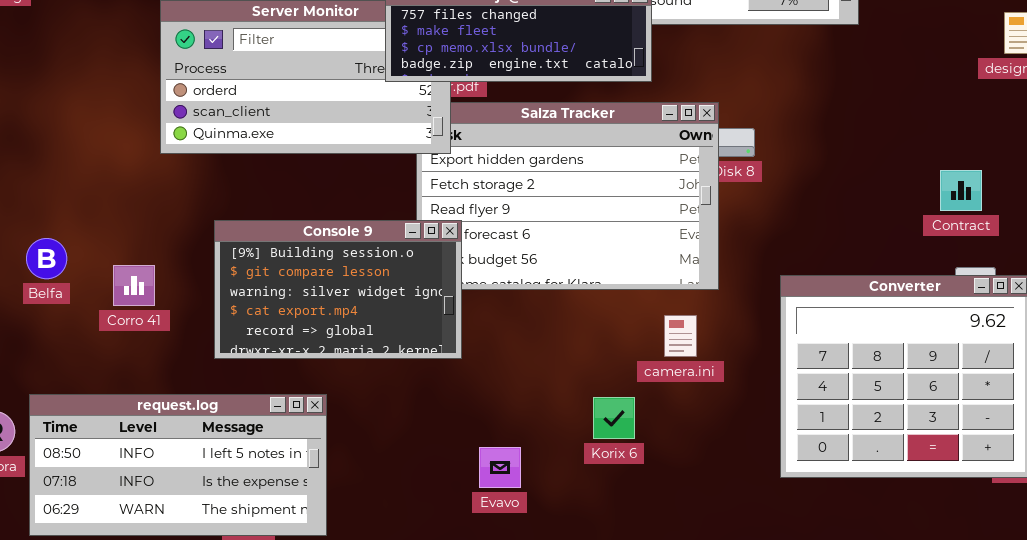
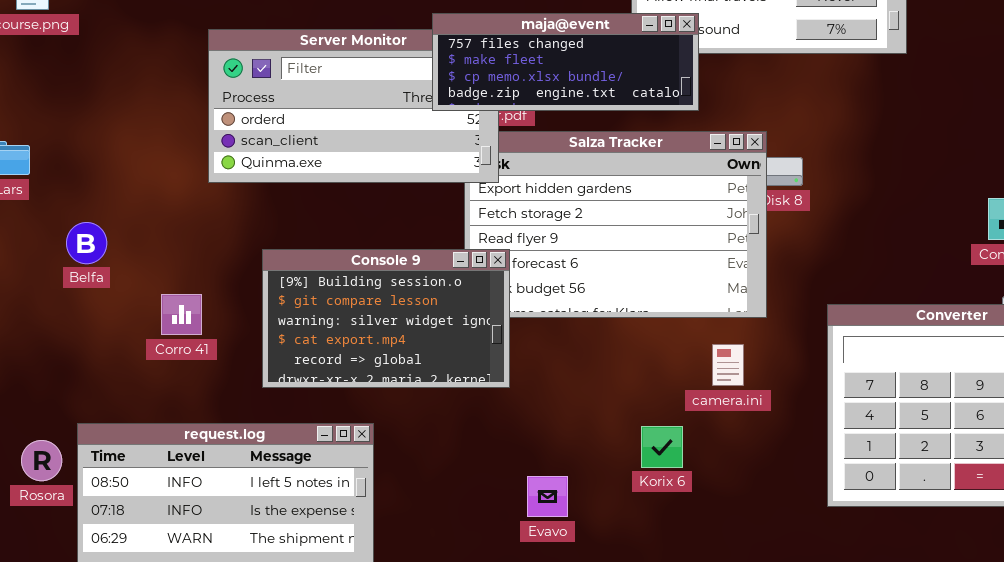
Belfa: [26,238,67,279] -> [66,222,107,264], moved

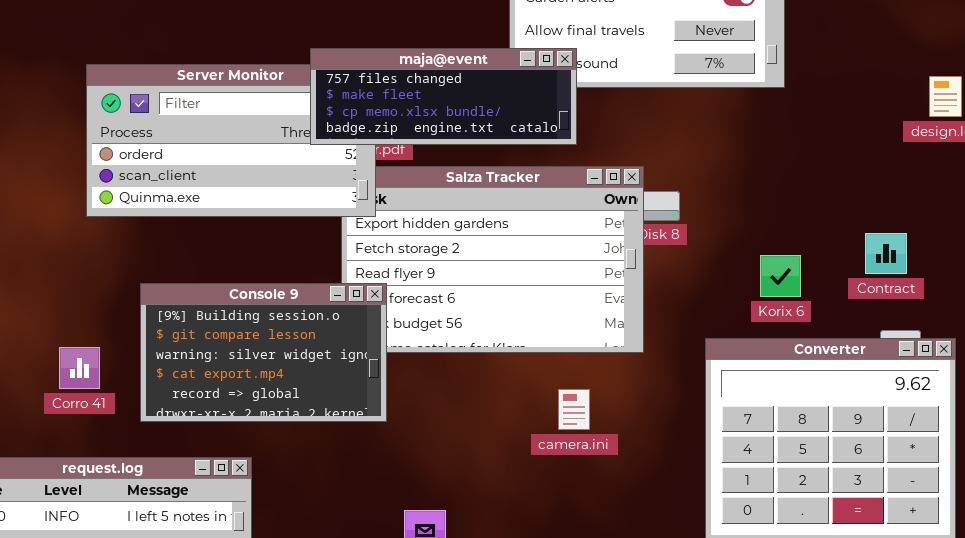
Corro 41: [161,294,202,335] -> [59,347,100,389], moved
camera.ini: [712,344,744,386] -> [558,389,590,430], moved
Korix 6: [641,426,683,468] -> [760,255,801,297], moved

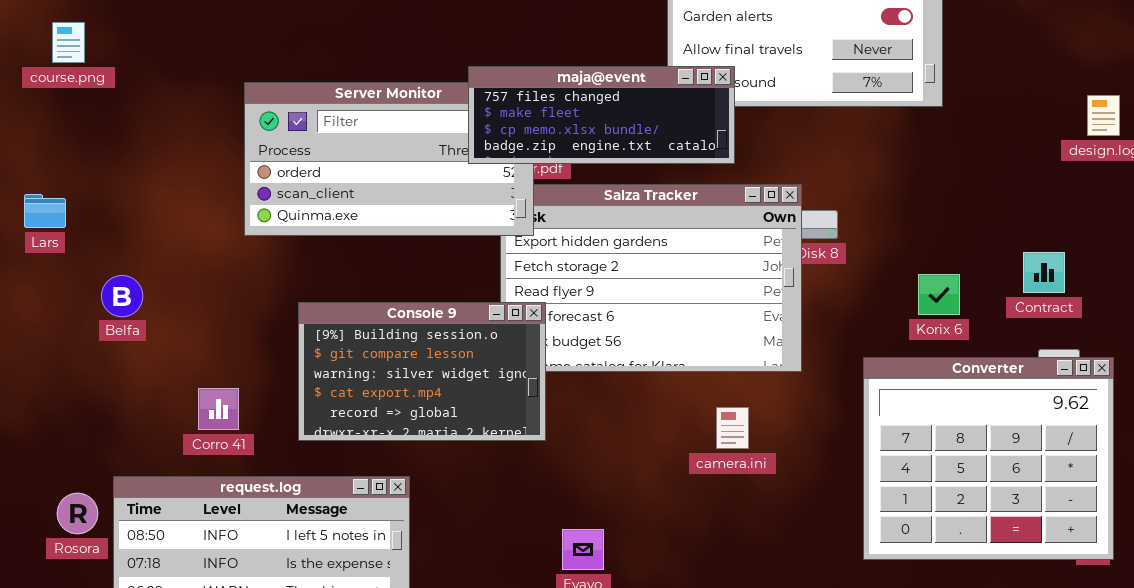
Corro 41: [59,347,100,389] -> [198,388,239,430], moved

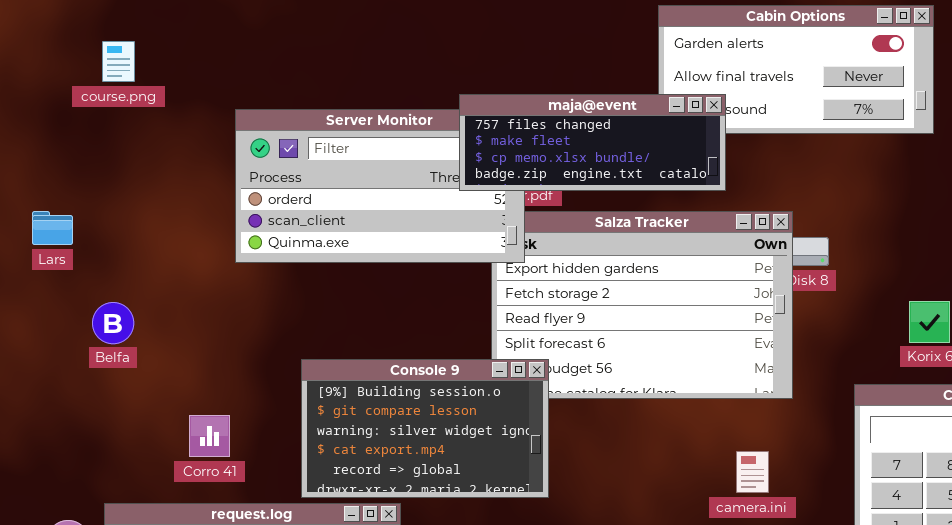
course.png: [52,22,85,63] -> [102,41,135,82], moved
Lars: [24,194,66,228] -> [32,211,73,245], moved
Console 9: [298,302,546,441] -> [301,359,549,498], moved
camera.ini: [716,407,749,449] -> [736,451,769,493], moved

